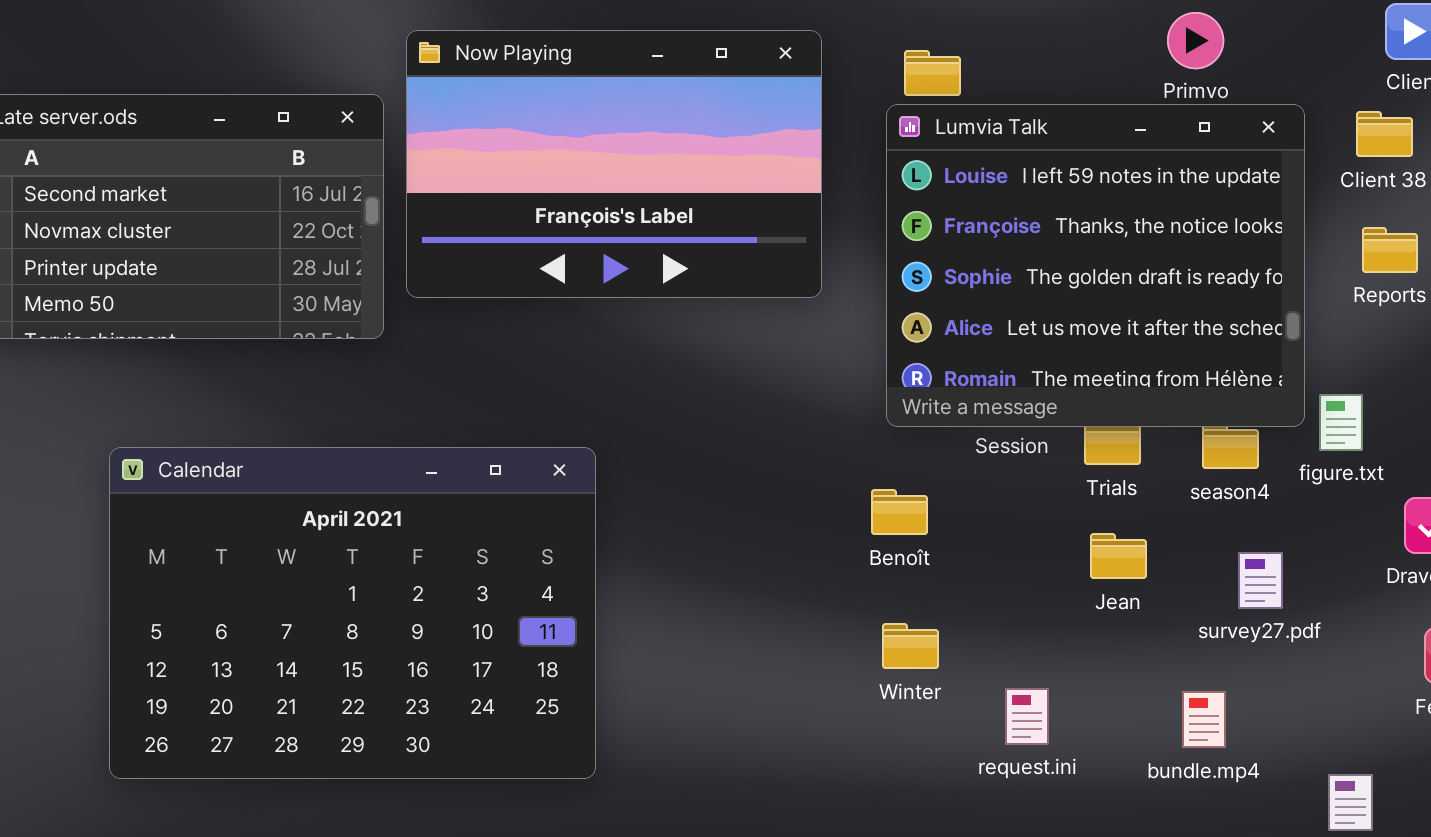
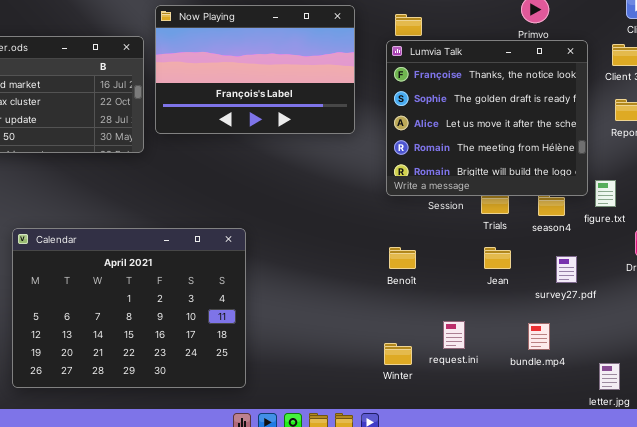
Lumvia Talk: [886,104,1305,427] -> [386,40,588,196], scrolled down 1 row
Calendar: [109,447,596,779] -> [12,228,246,388], moved
Benoît: [871,489,928,535] -> [389,247,416,269], moved
Winter: [882,623,939,669] -> [384,343,412,365], moved

